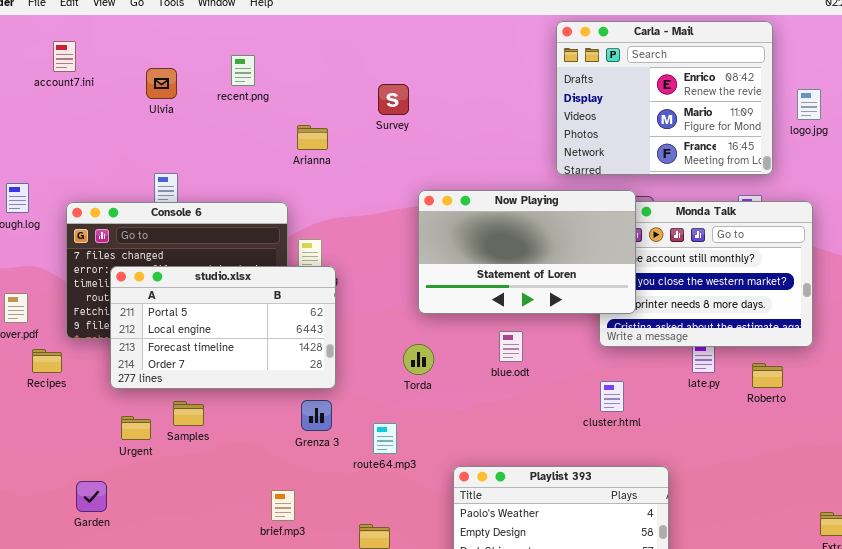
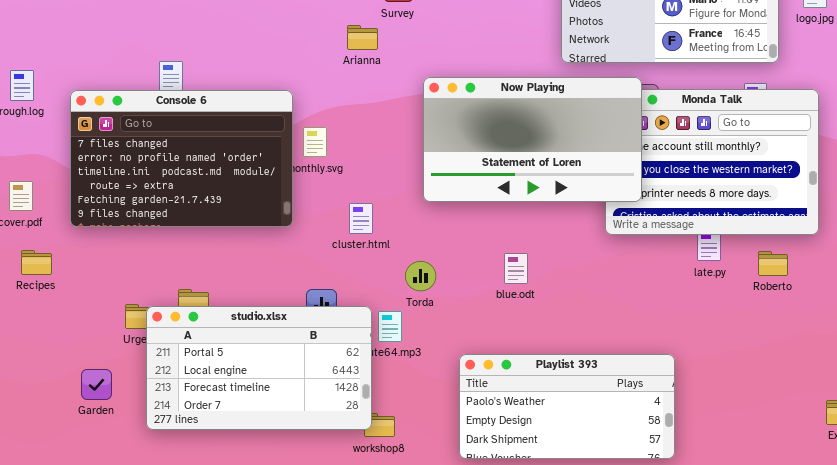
Arianna: [297,125,328,150] -> [347,25,378,50], moved
studio.xlsx: [110,266,336,389] -> [146,306,372,430], moved
blue.odt: [499,331,523,362] -> [504,253,528,284], moved
Torda: [403,344,434,375] -> [405,261,436,291], moved
Recipes: [32,349,62,373] -> [21,250,52,275], moved
cluster.html: [600,381,624,412] -> [349,203,373,234], moved

